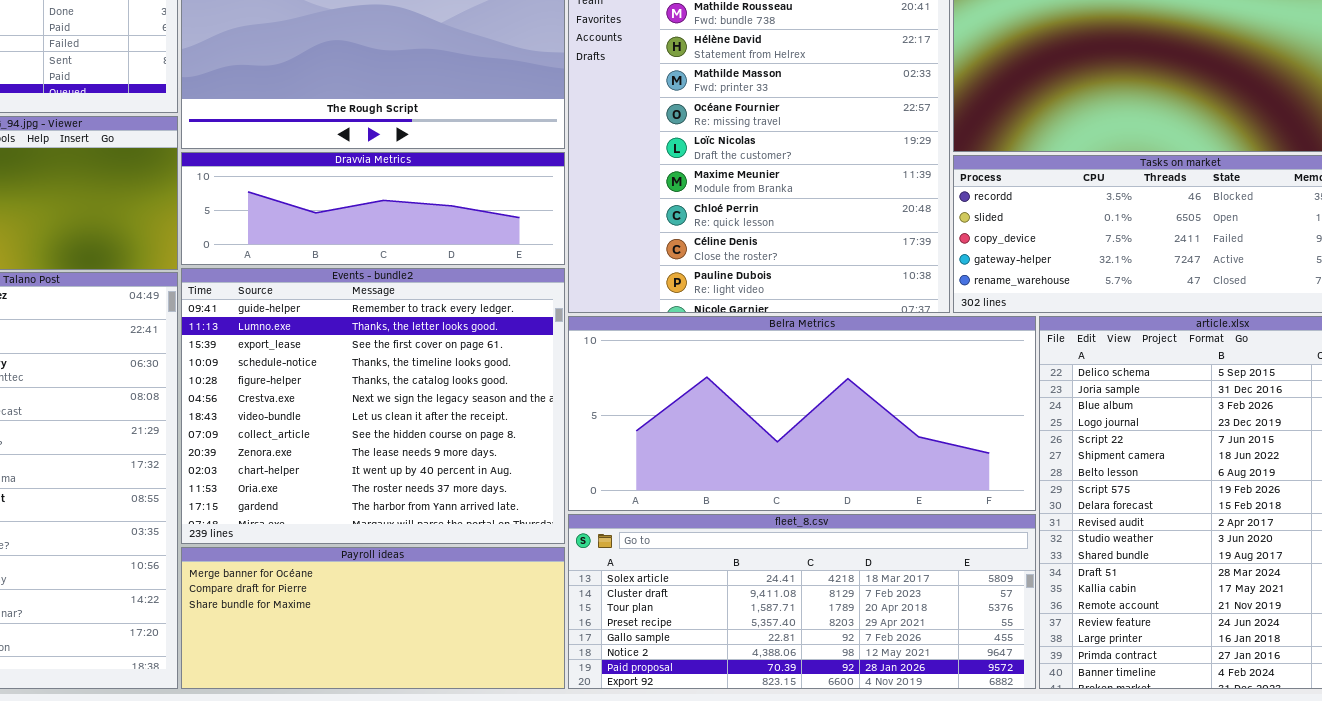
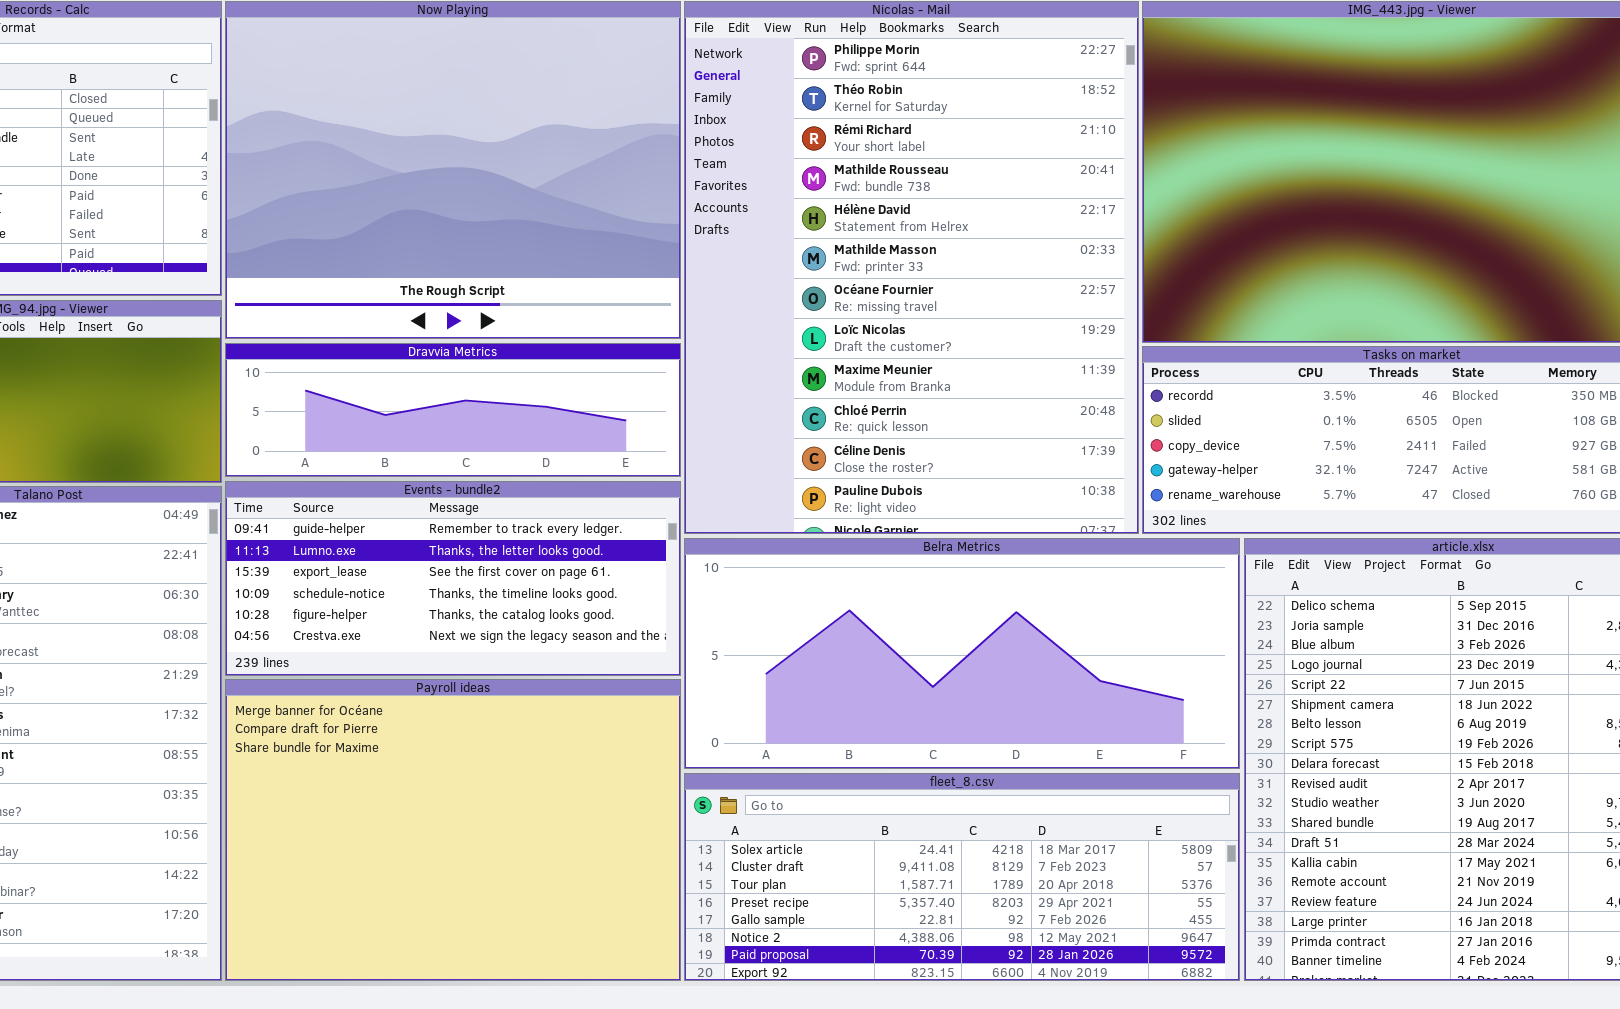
Events - bundle2: [181,268,565,544] -> [225,481,681,676], resized
Payroll ideas: [181,547,565,689] -> [225,679,681,981], resized

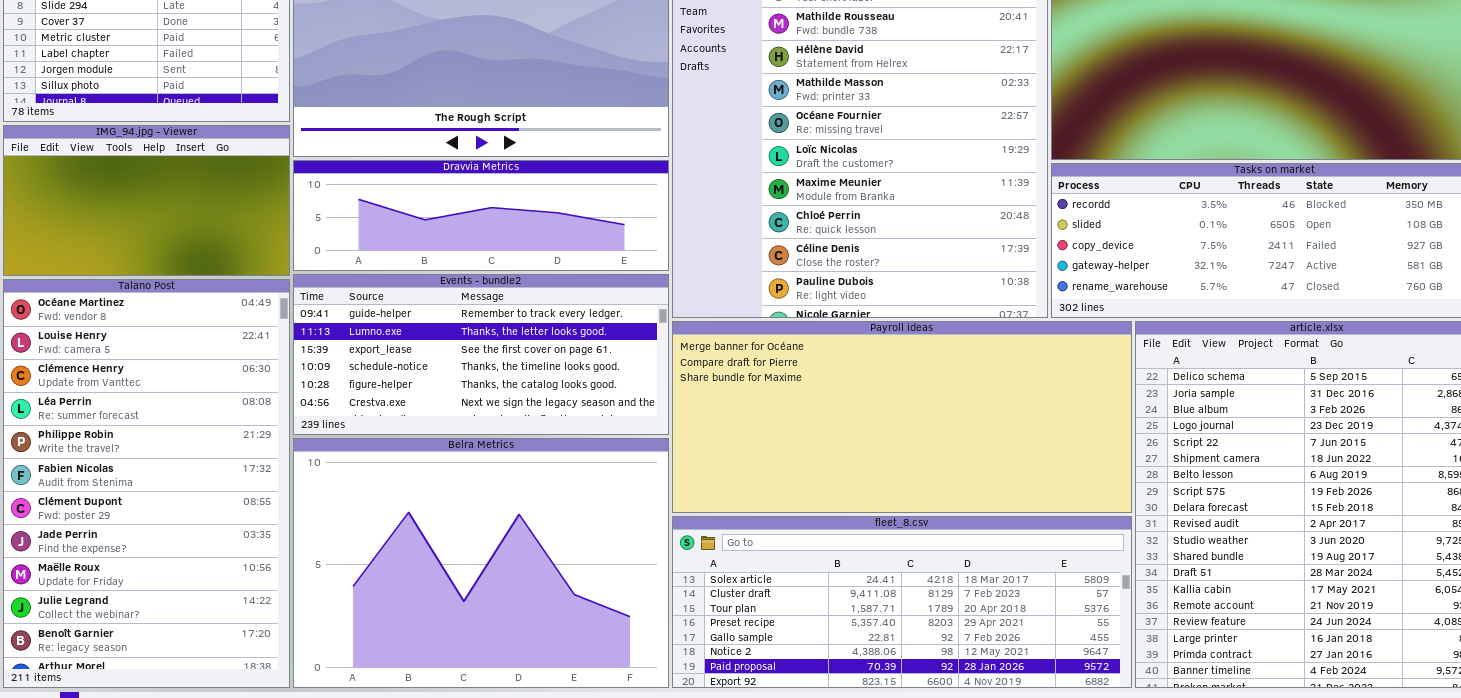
Belra Metrics: [684,538,1240,769] -> [293,438,669,688], moved, resized
Payroll ideas: [225,679,681,981] -> [672,321,1132,513], moved, resized

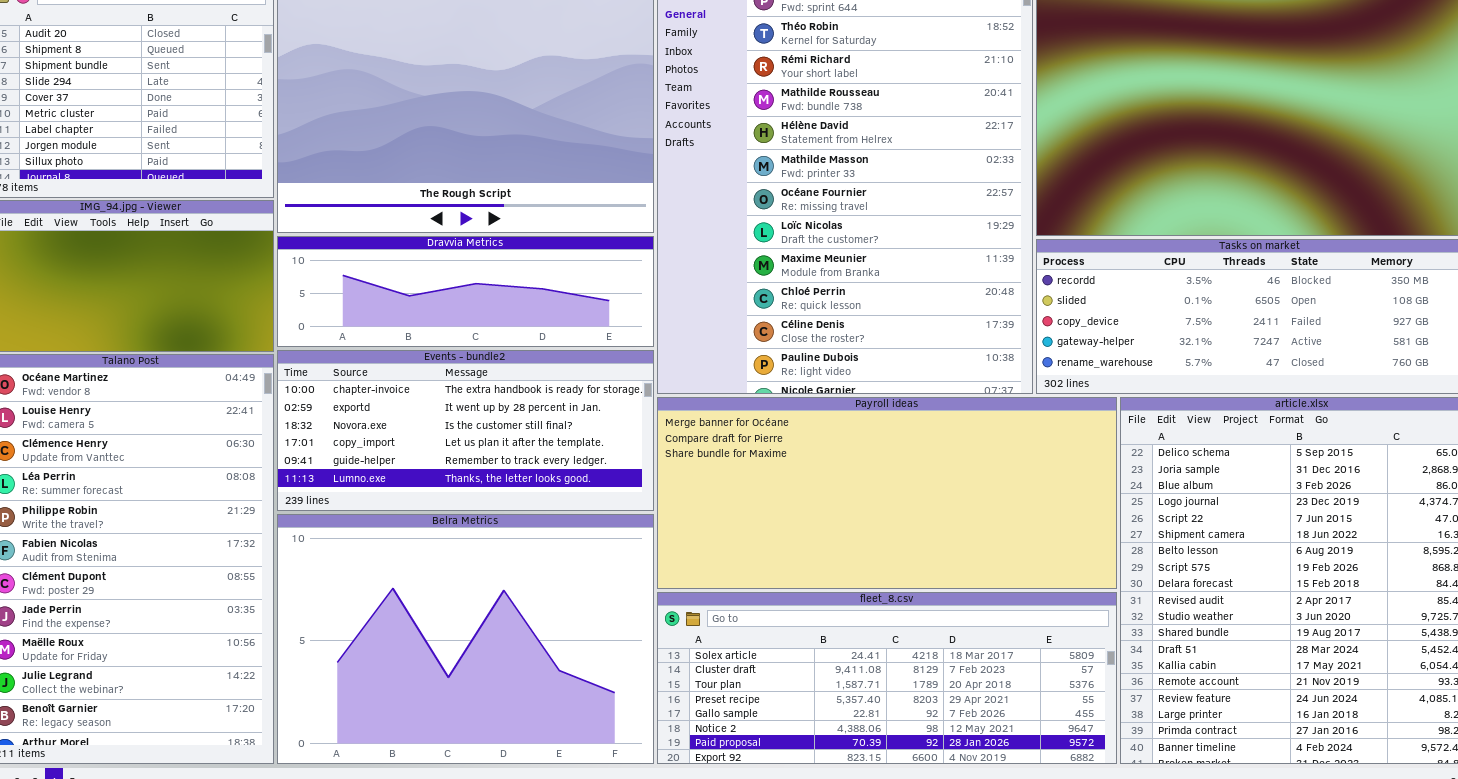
Events - bundle2: [293,274,669,435] -> [277,350,654,511], scrolled up 4 rows

